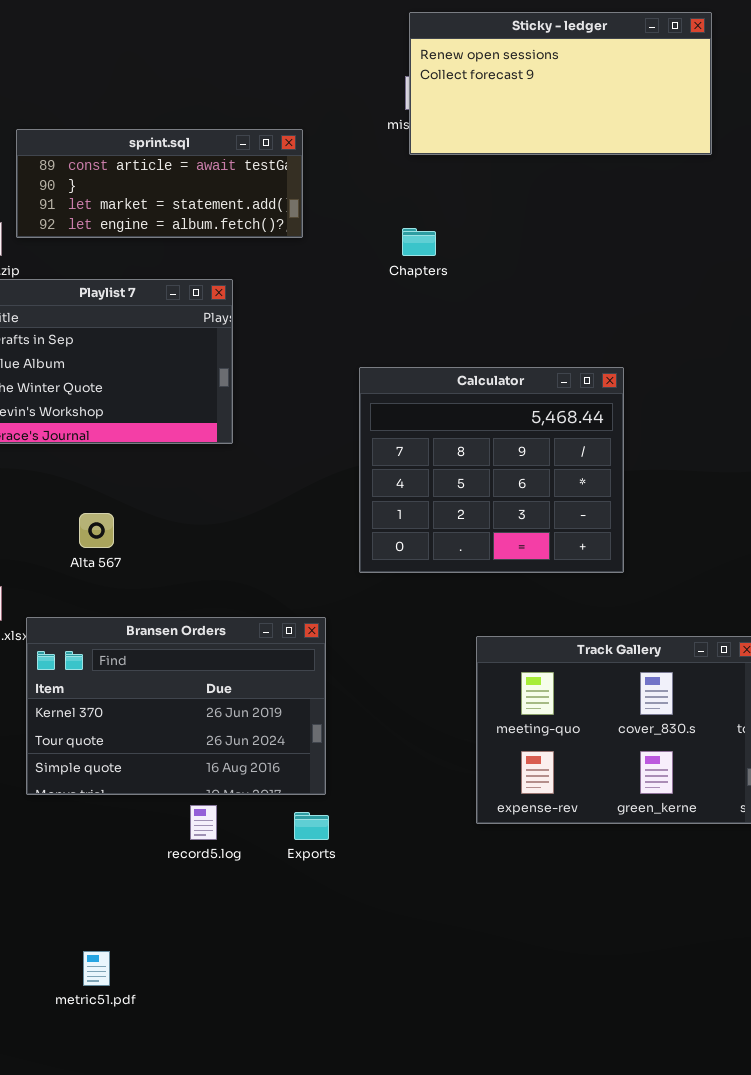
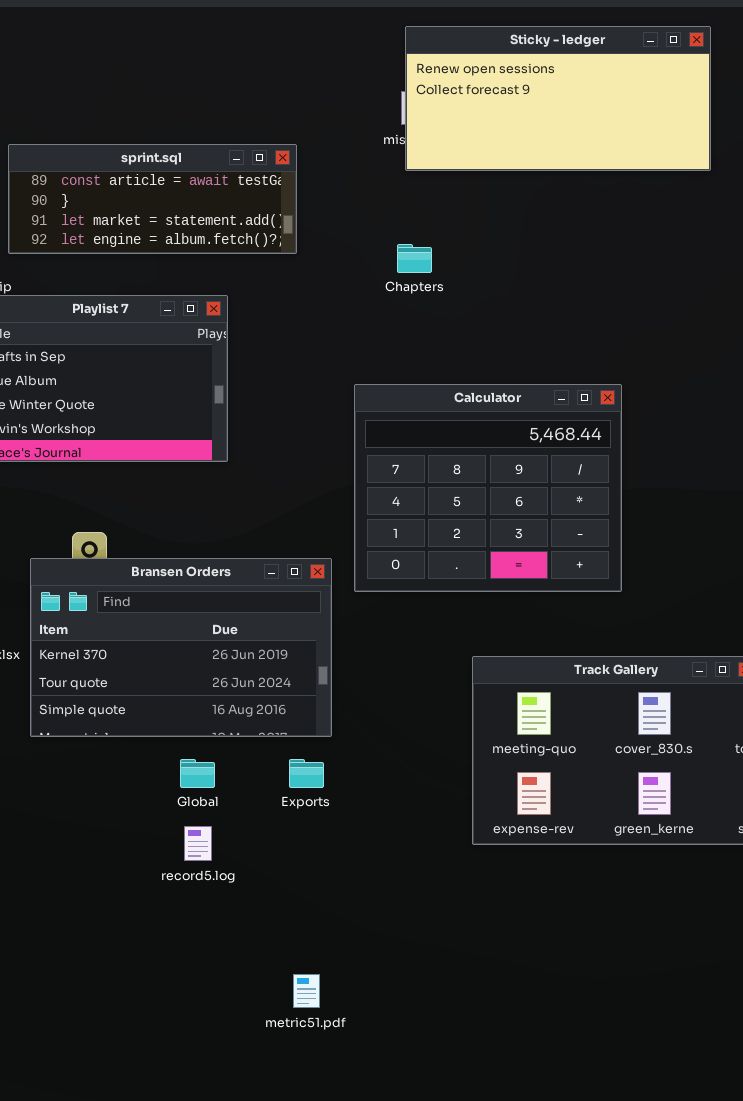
Bransen Orders: [26,617,326,795] -> [30,558,332,737], moved
Exports: [294,812,329,840] -> [289,759,324,788], moved
metric51.pdf: [83,951,110,986] -> [293,974,320,1008], moved

